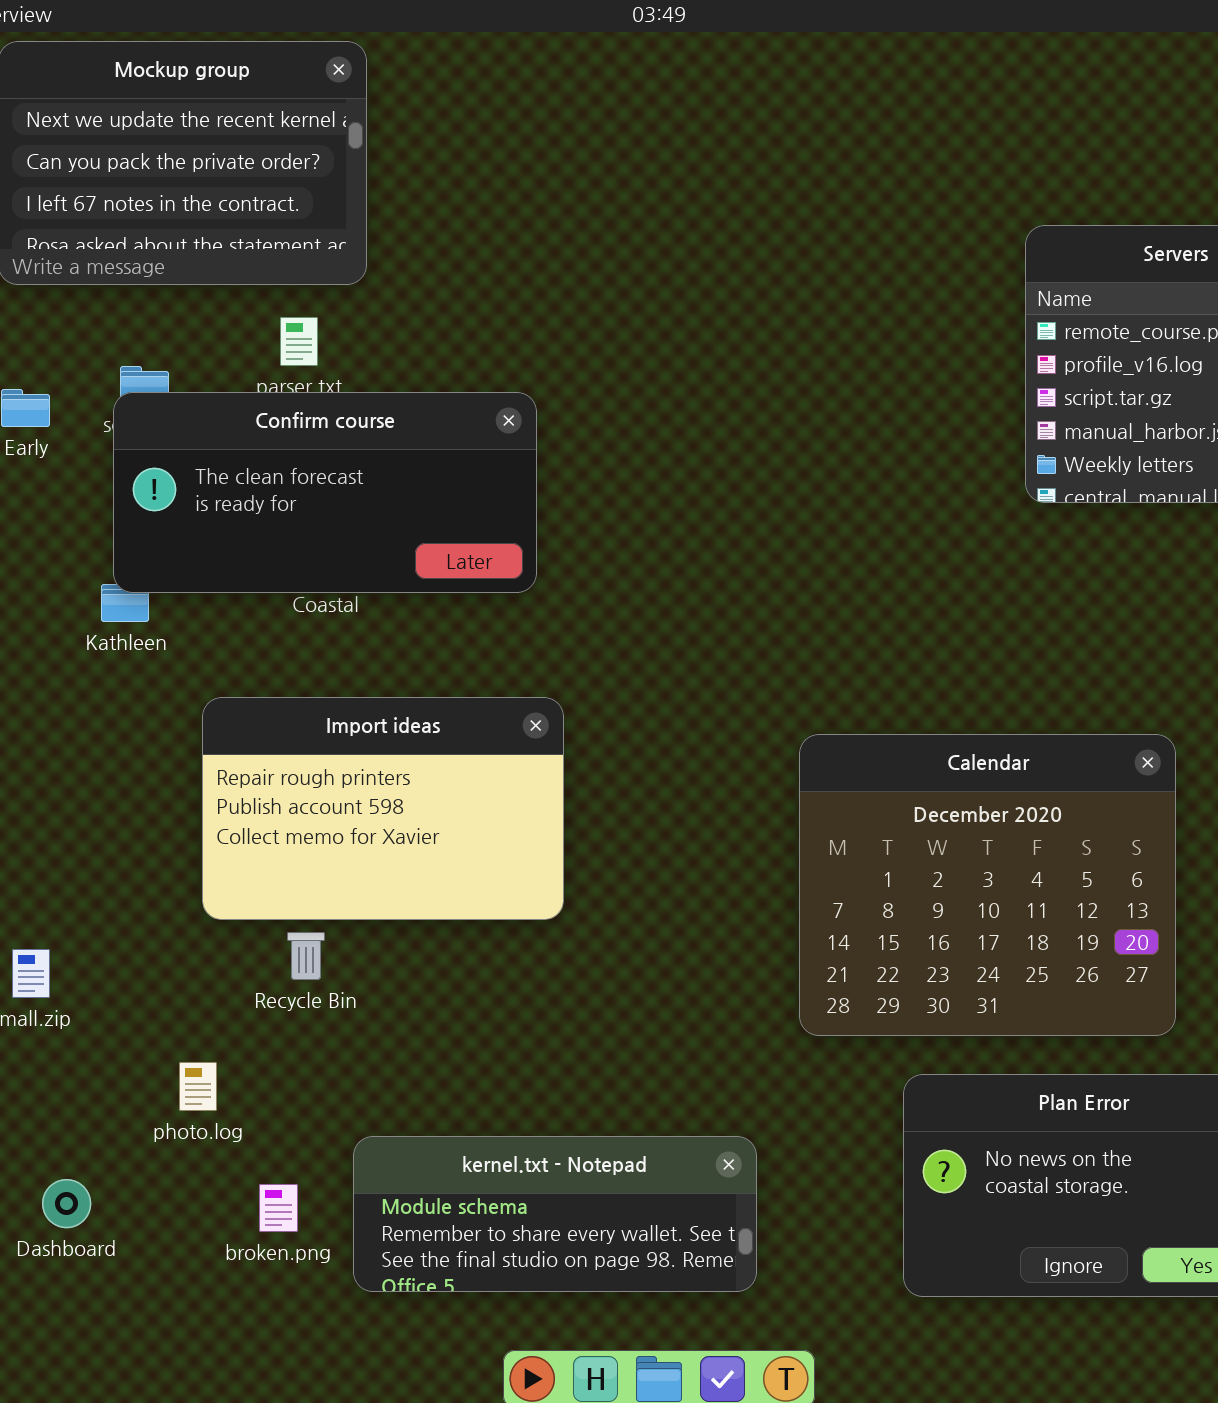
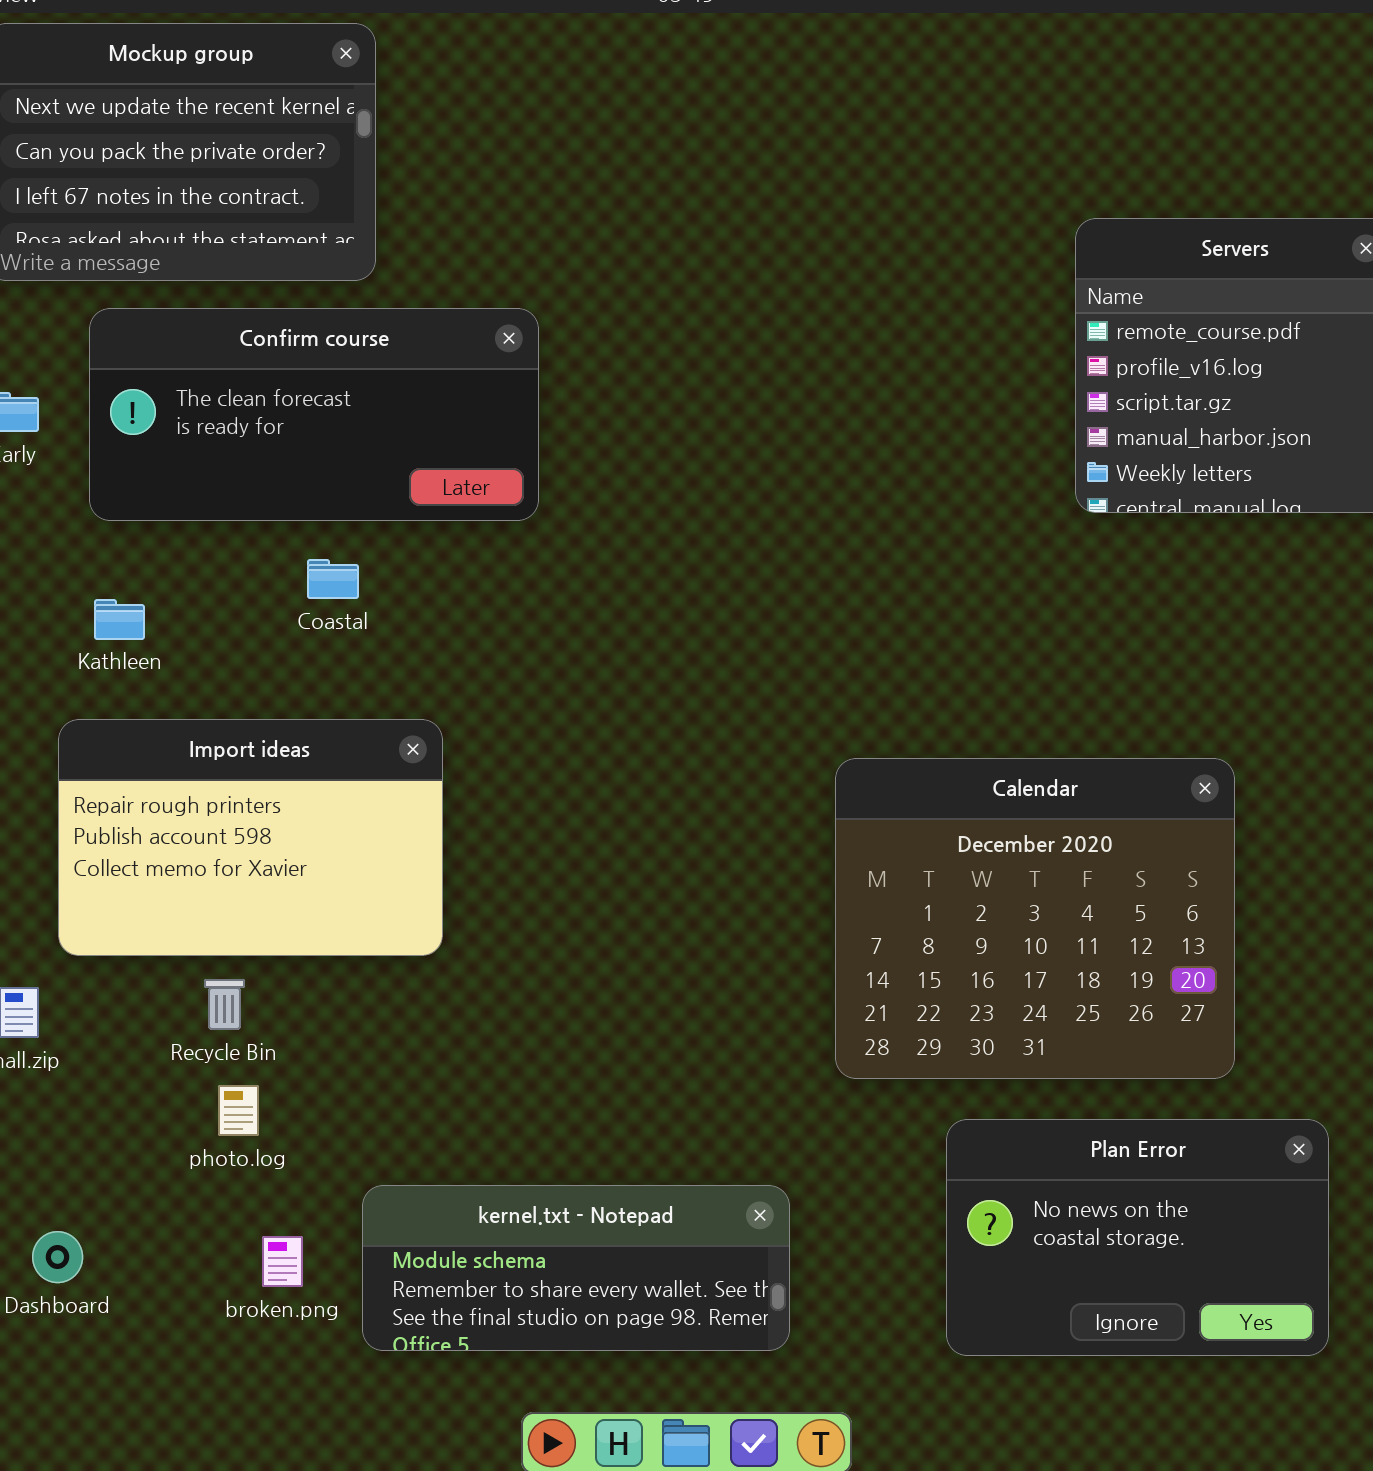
Confirm course: [113,392,537,593] -> [89,308,539,521], moved
Import ideas: [202,697,564,920] -> [58,719,443,956], moved
Recycle Bin: [287,932,325,980] -> [204,979,245,1030], moved
photo.log: [179,1062,217,1111] -> [218,1085,259,1136], moved

